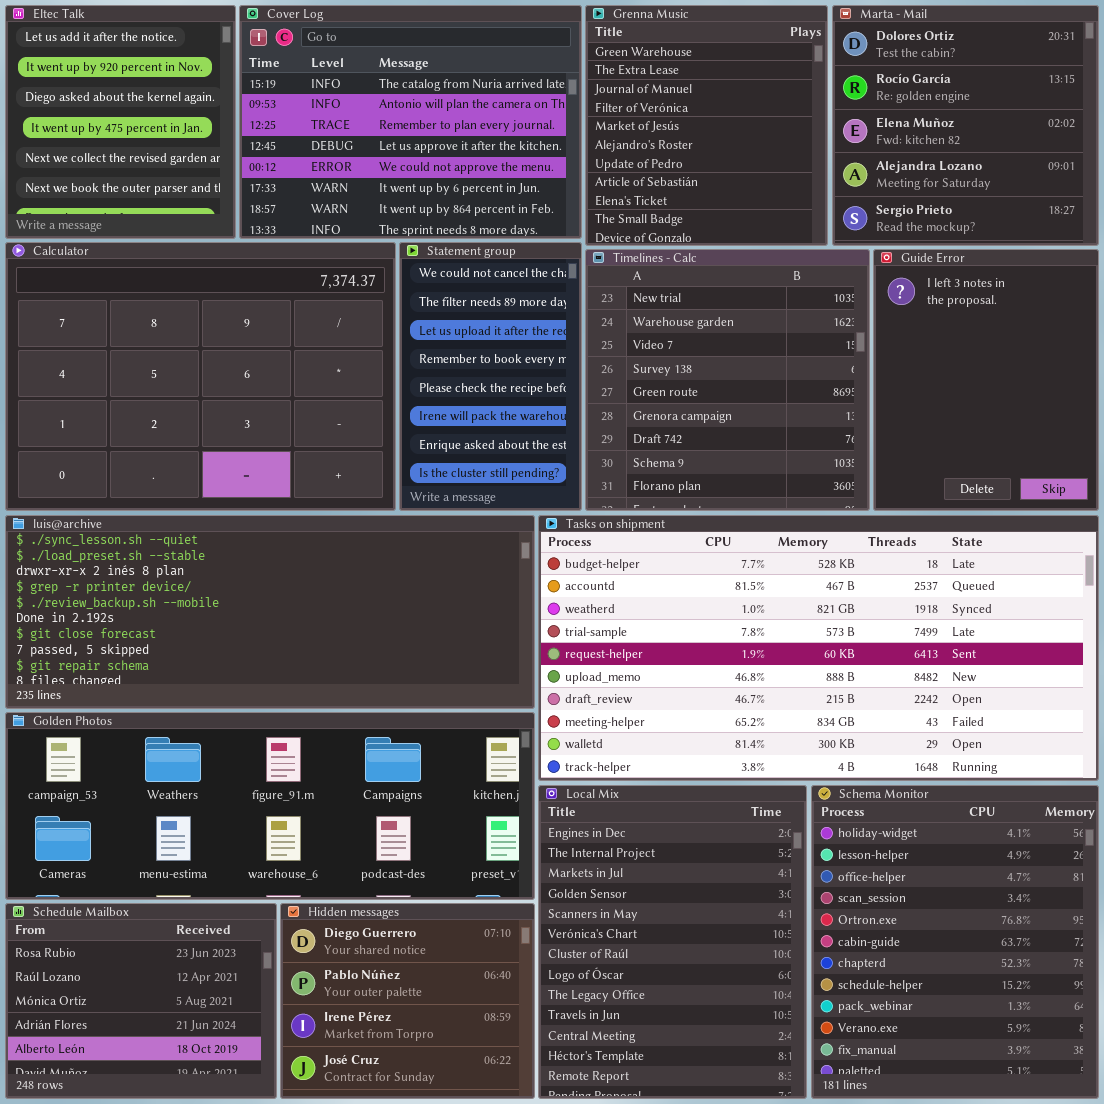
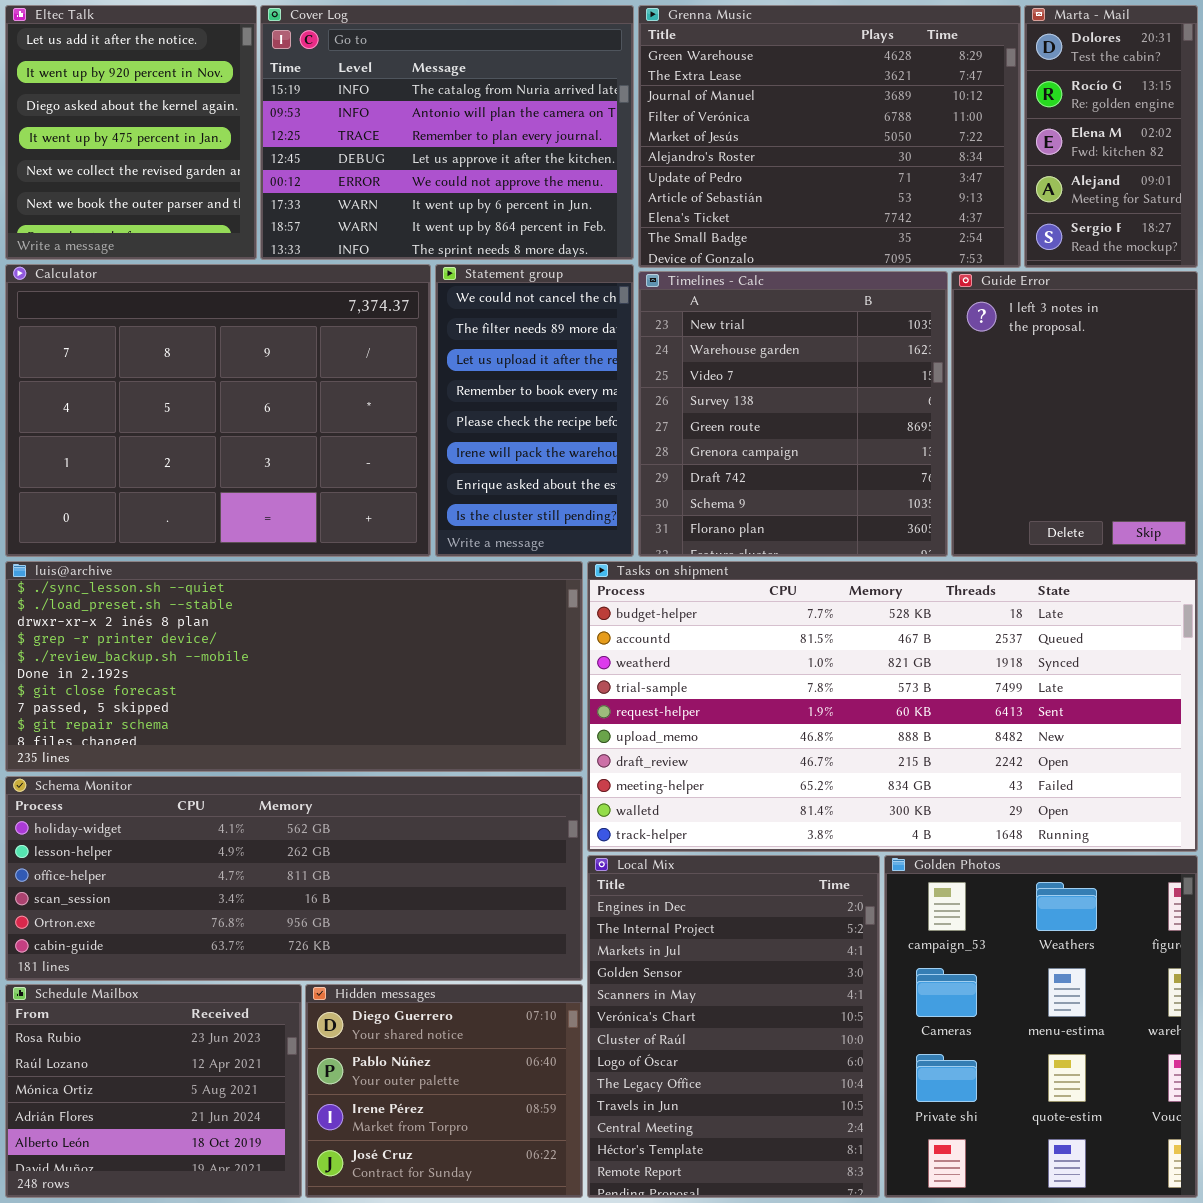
Grenna Music: [585,5,828,246] -> [638,5,1021,268], resized
Marta - Mail: [832,5,1099,246] -> [1024,5,1198,268], resized
Golden Photos: [5,712,535,900] -> [884,855,1198,1198], moved, resized
Schema Monitor: [811,785,1099,1099] -> [5,776,583,981], moved, resized

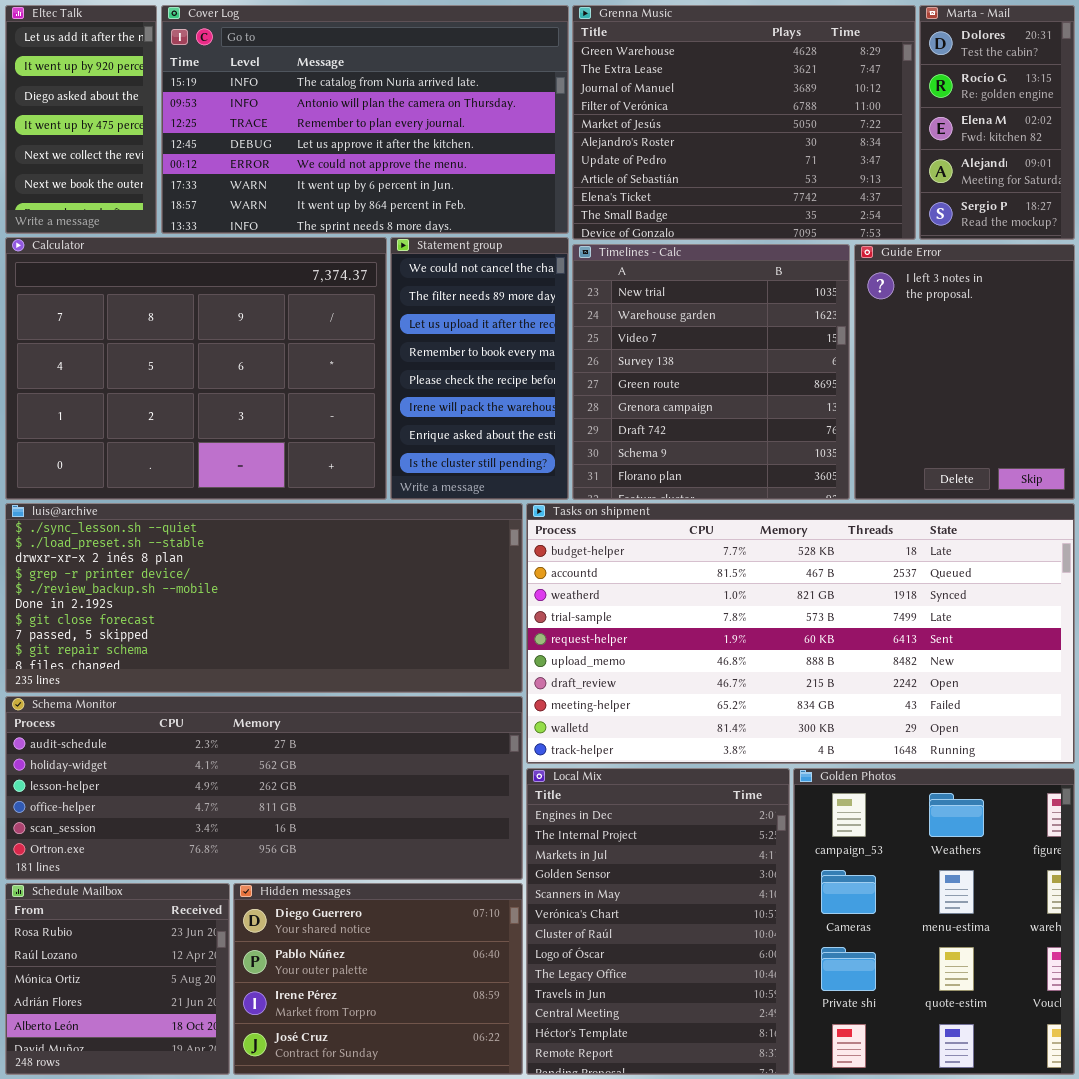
Eltec Talk: [5,5,257,260] -> [5,5,157,234], resized
Cover Log: [260,5,634,260] -> [161,5,569,234], resized
Schema Monitor: [5,776,583,981] -> [5,696,523,880], scrolled up 1 row
Schedule Mailbox: [5,984,302,1198] -> [5,883,230,1075], resized
Hidden messages: [305,984,583,1198] -> [233,883,523,1075], resized

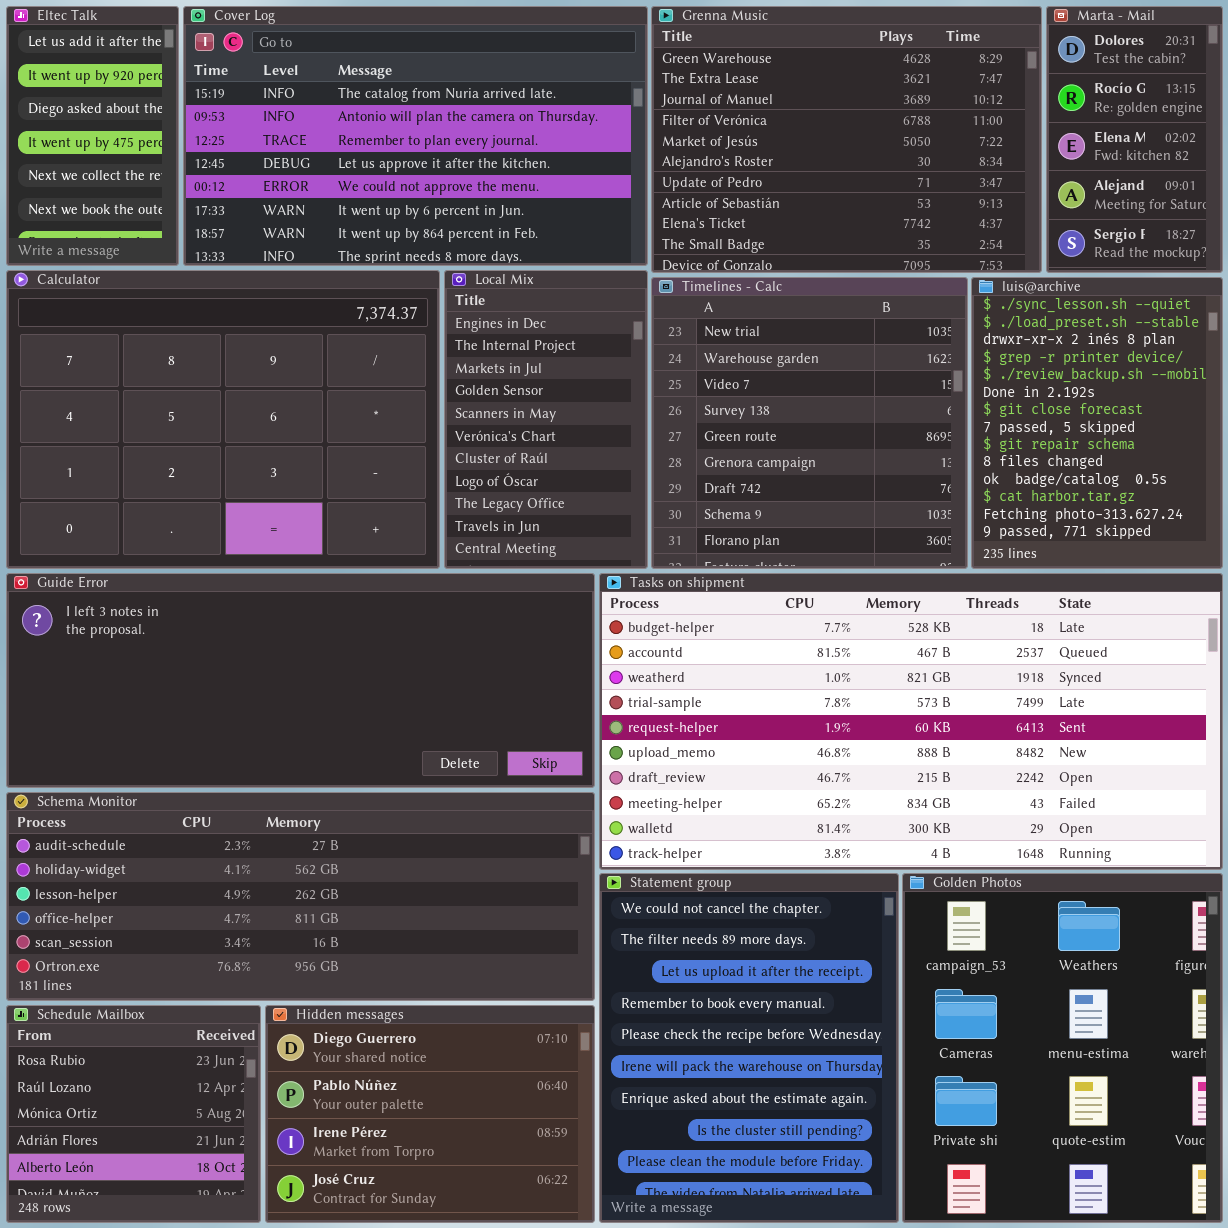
Statement group: [390,237,569,500] -> [599,873,899,1223], moved, resized
Guide Error: [854,244,1075,500] -> [6,573,595,788], moved, resized
luis@archive: [5,503,523,693] -> [971,277,1223,569], moved, resized
Local Mix: [526,768,790,1075] -> [444,270,648,569], moved, resized

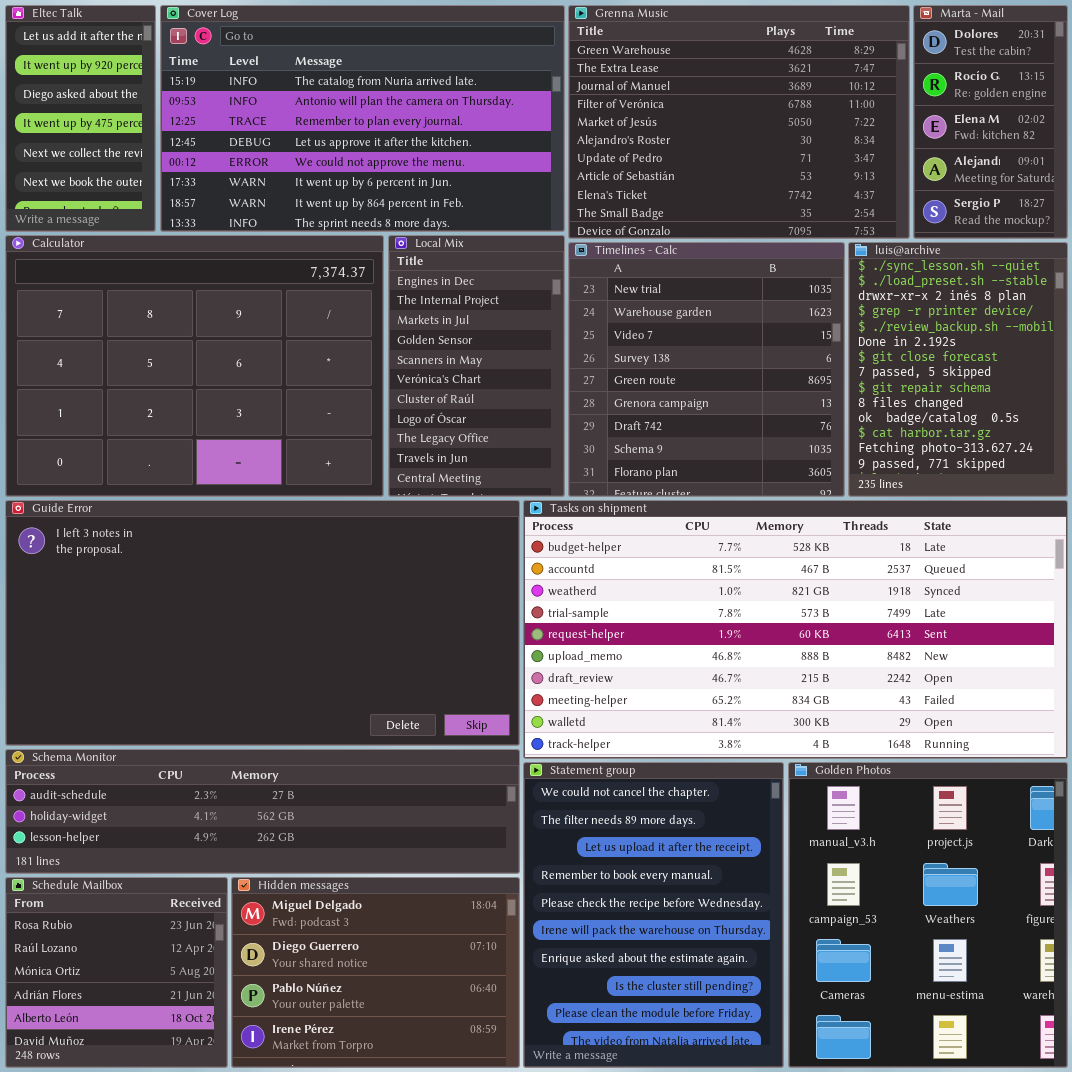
Guide Error: [6,573,595,788] -> [5,500,520,746], resized
Schema Monitor: [6,792,595,1001] -> [5,749,520,874], resized
Golden Photos: [902,873,1223,1223] -> [788,762,1068,1068], scrolled up 1 row
Hidden messages: [265,1005,595,1223] -> [231,877,520,1068], scrolled up 1 row

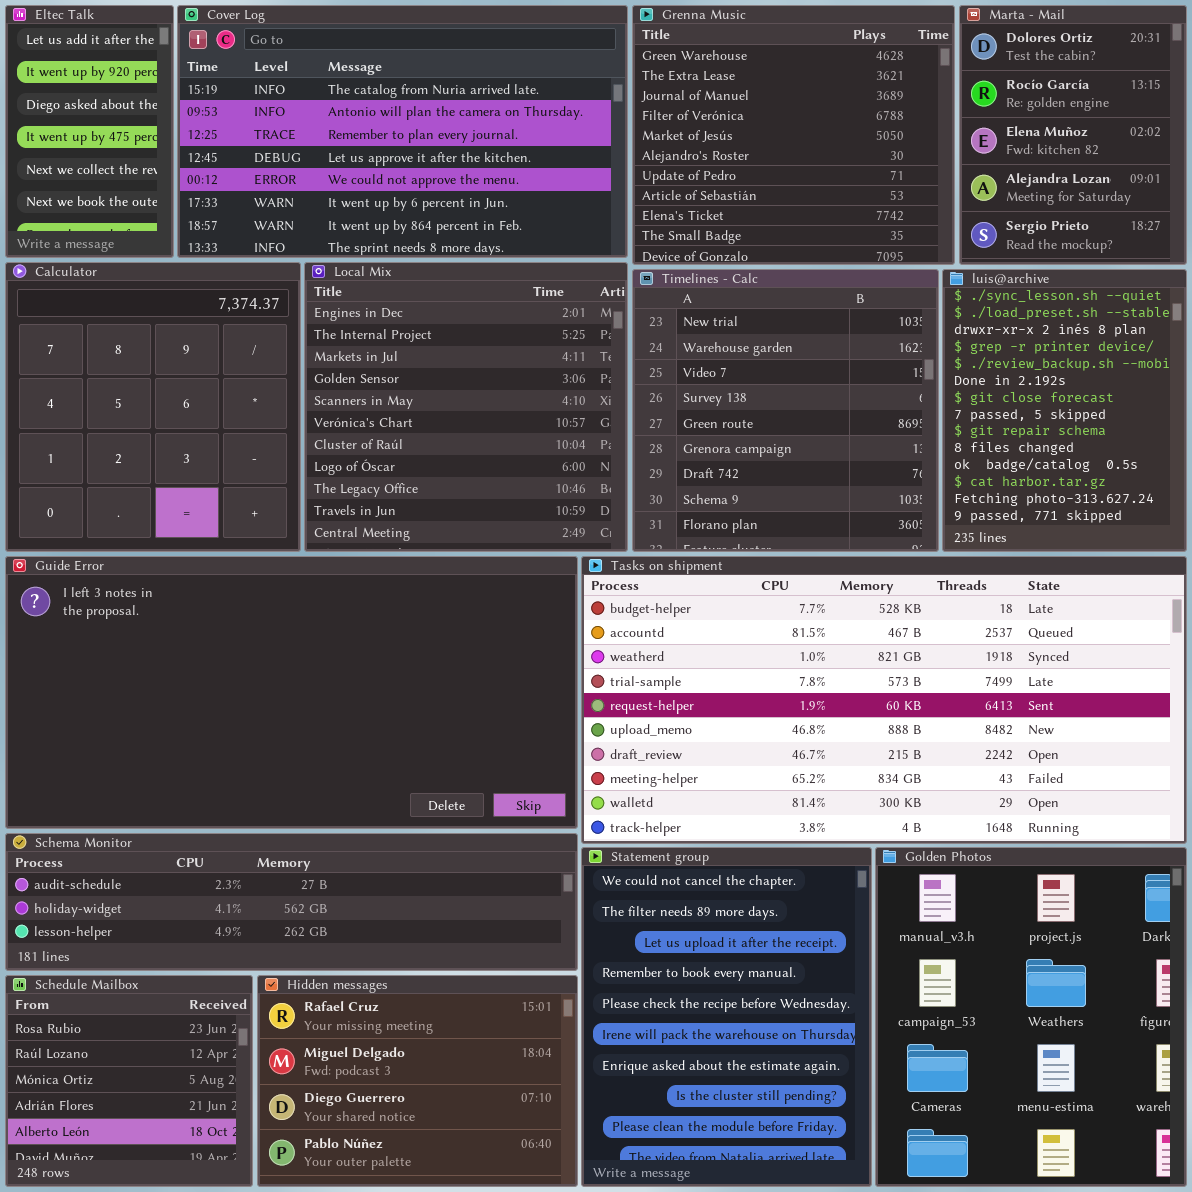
Grenna Music: [568,5,910,239] -> [632,5,955,265], resized
Marta - Mail: [913,5,1068,239] -> [959,5,1187,265], resized
Calculator: [5,235,384,497] -> [5,262,301,552], resized
Local Mix: [388,235,565,497] -> [304,262,628,552], resized
Hidden messages: [231,877,520,1068] -> [257,975,578,1187], scrolled up 1 row

